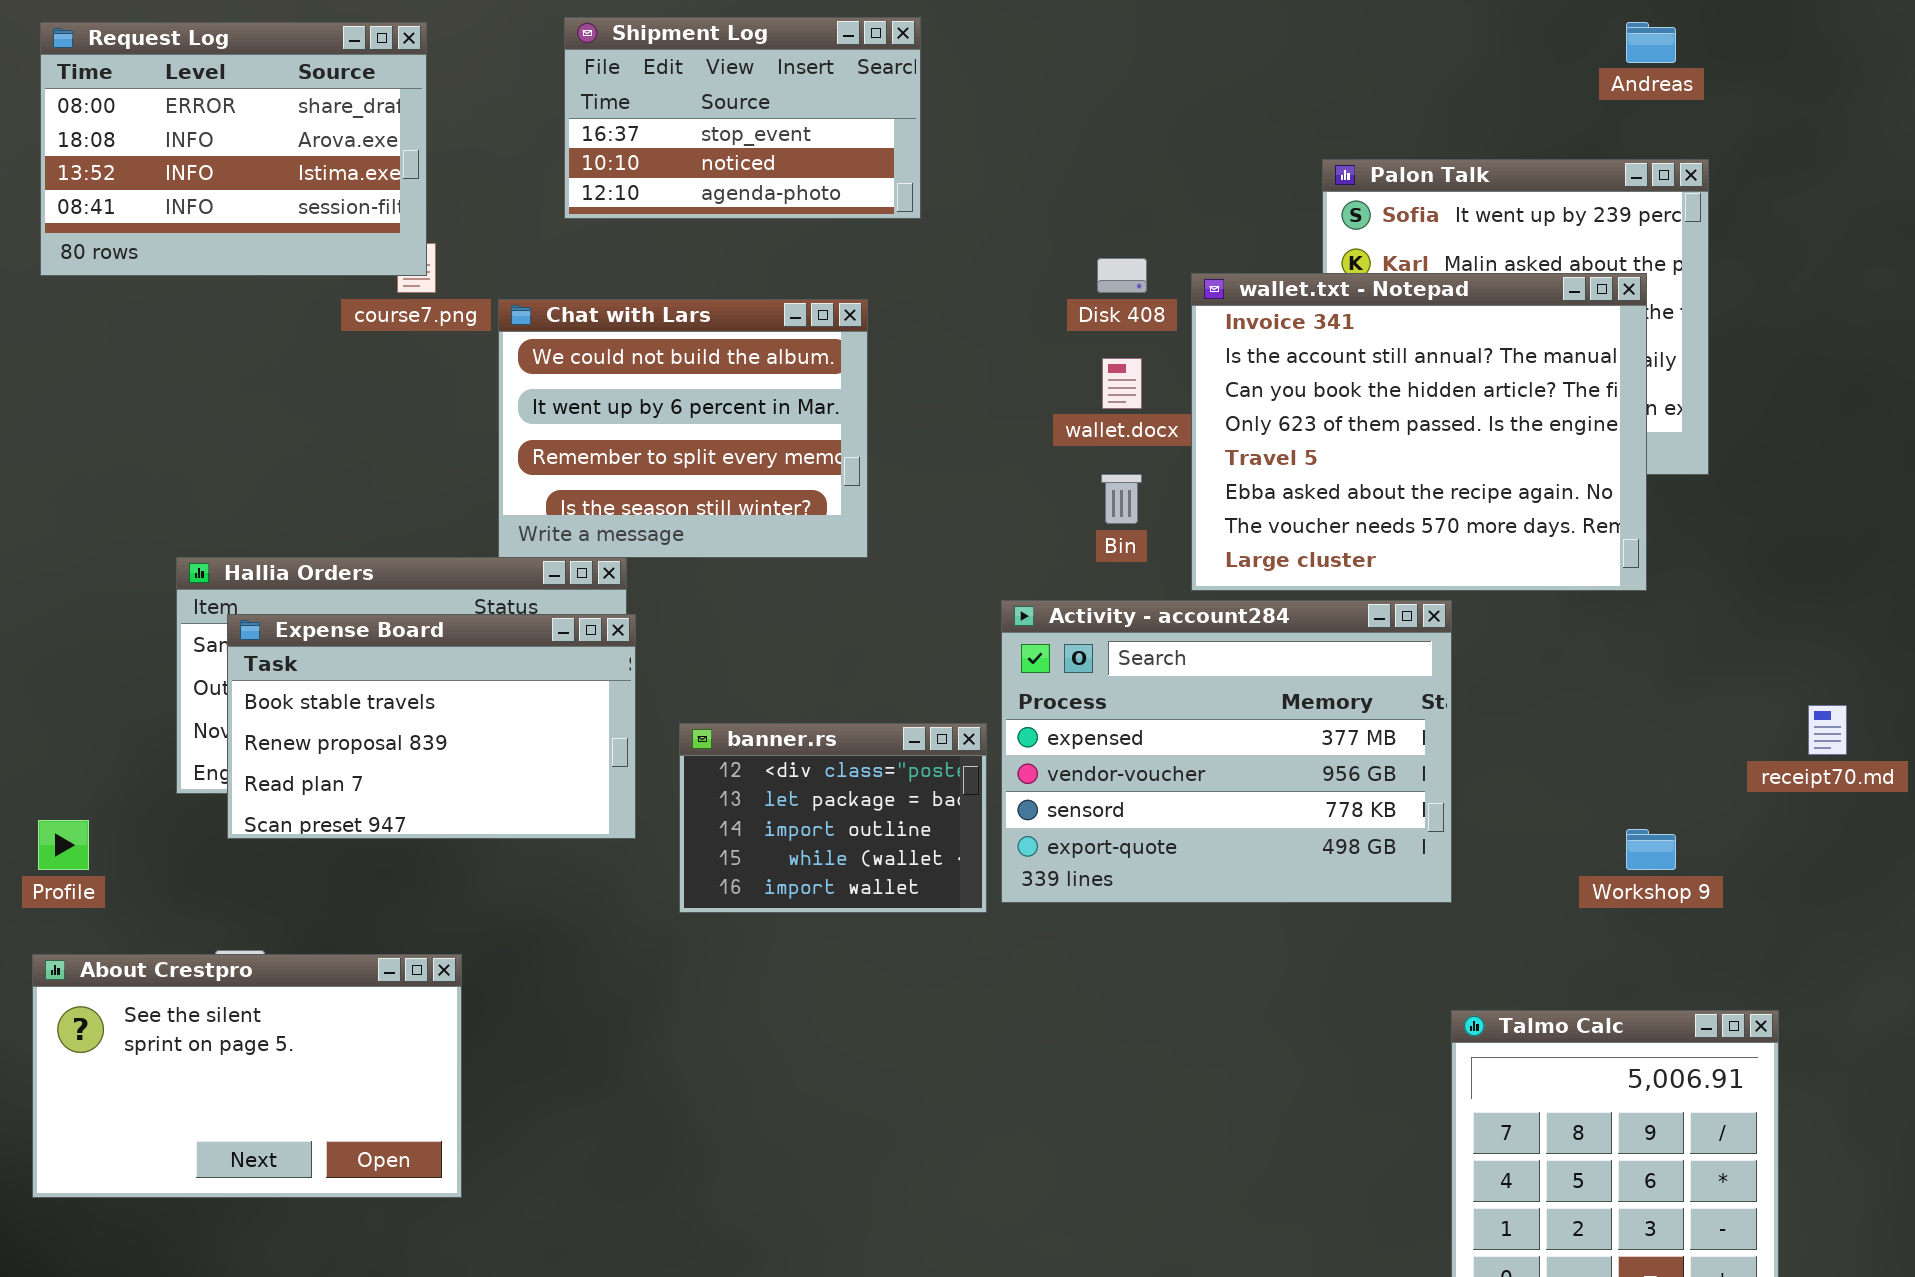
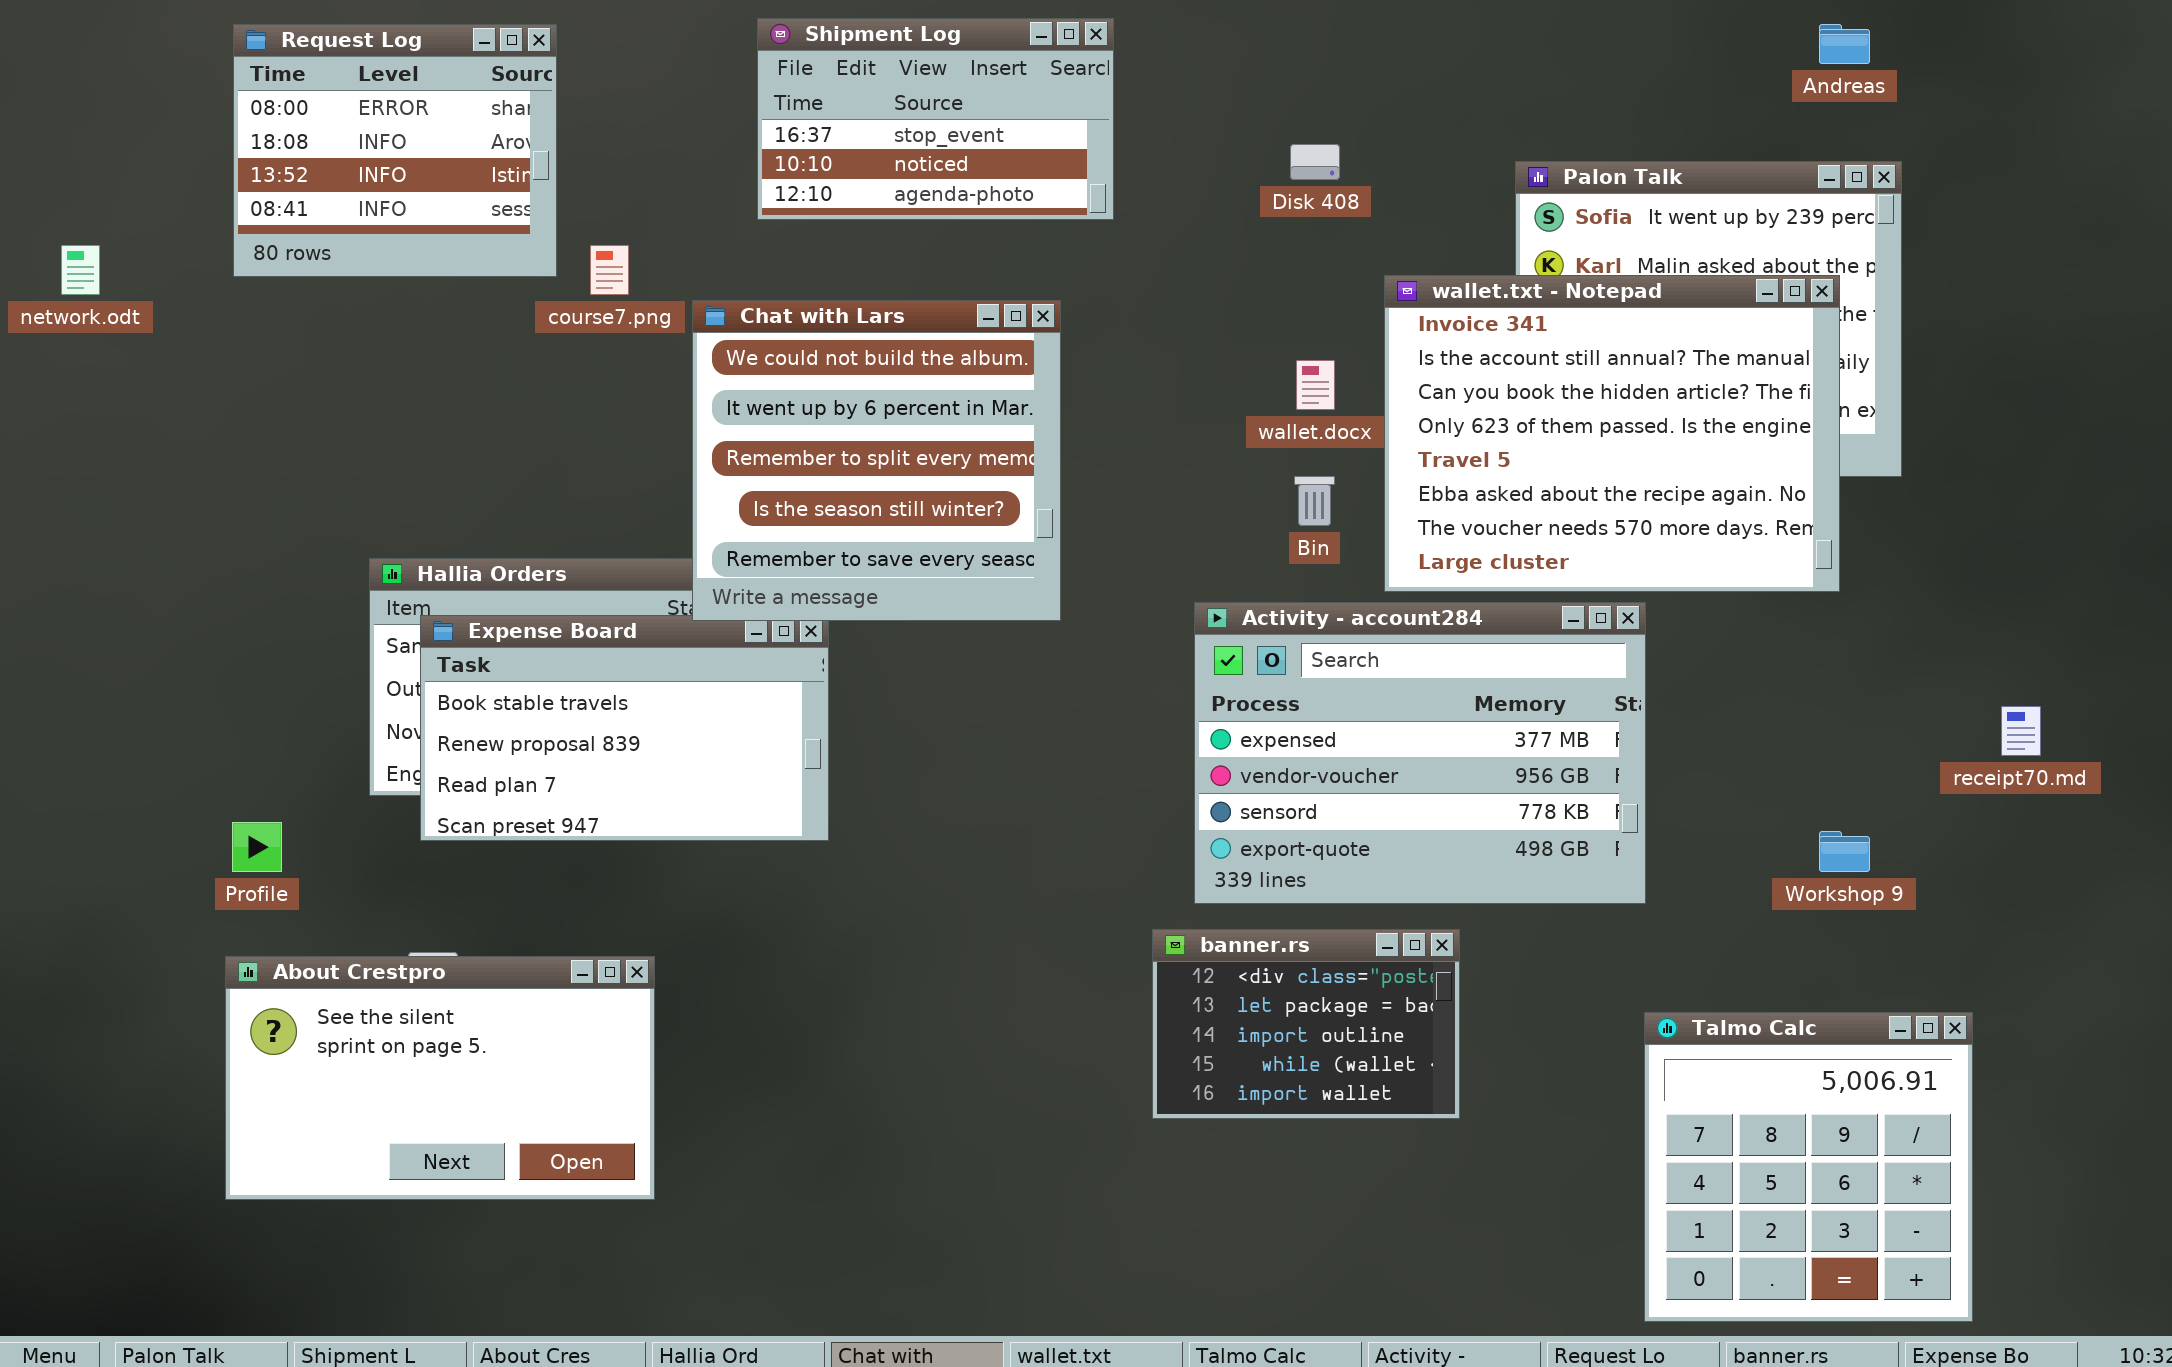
Request Log: [40,22,427,276] -> [233,24,557,277], resized
Disk 408: [1097,258,1147,293] -> [1290,144,1340,180], moved
Chat with Lars: [498,299,868,558] -> [692,300,1061,621], resized
banner.rs: [679,723,987,913] -> [1152,929,1460,1119], moved

